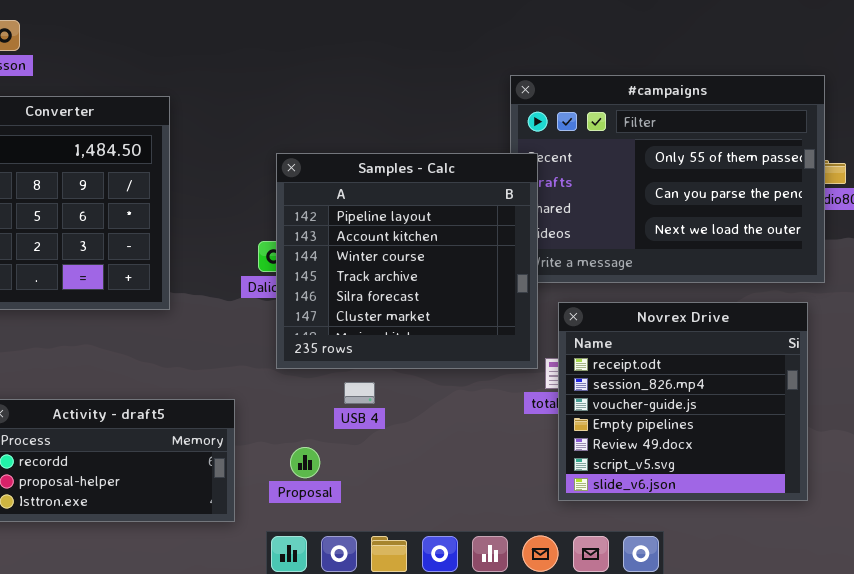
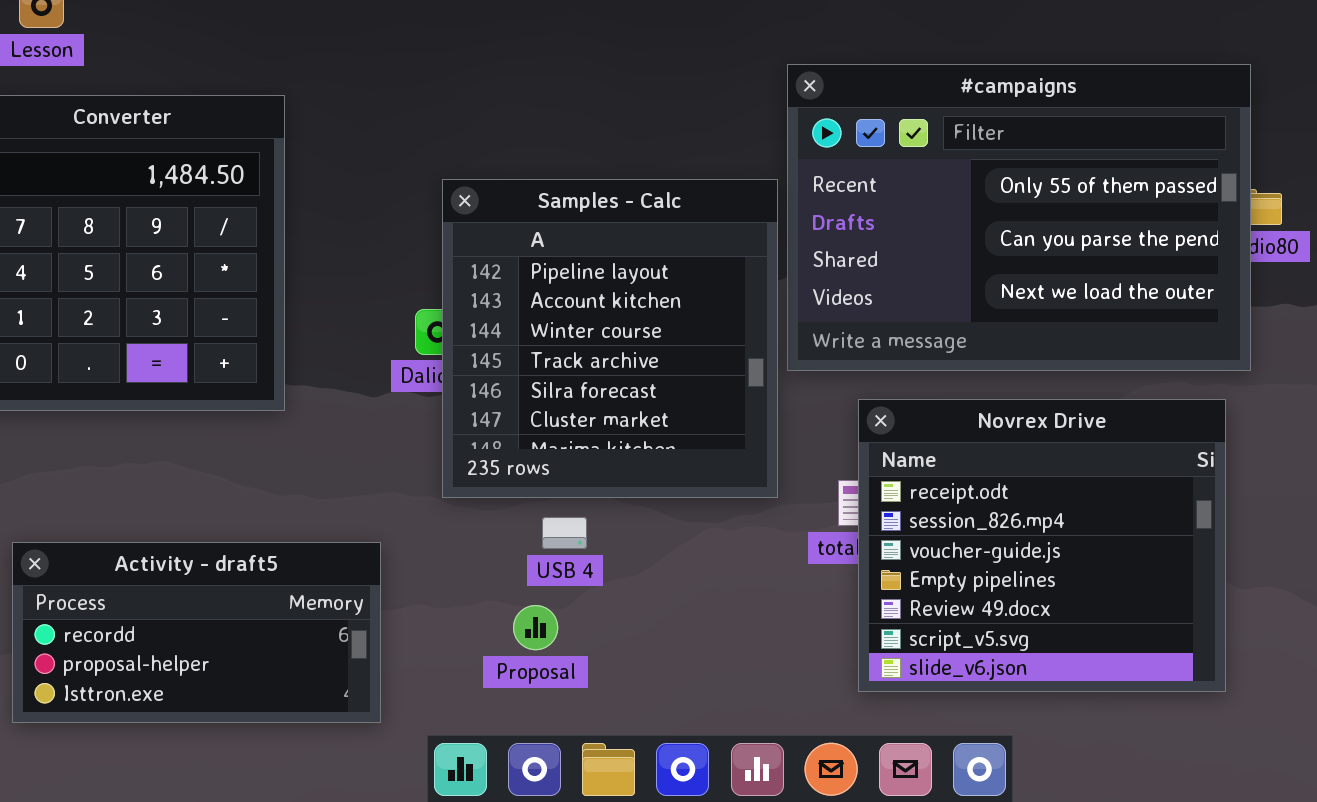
Samples - Calc: [276,153,538,369] -> [442,179,778,498], resized
Proposal: [290,447,320,478] -> [513,605,558,650], moved

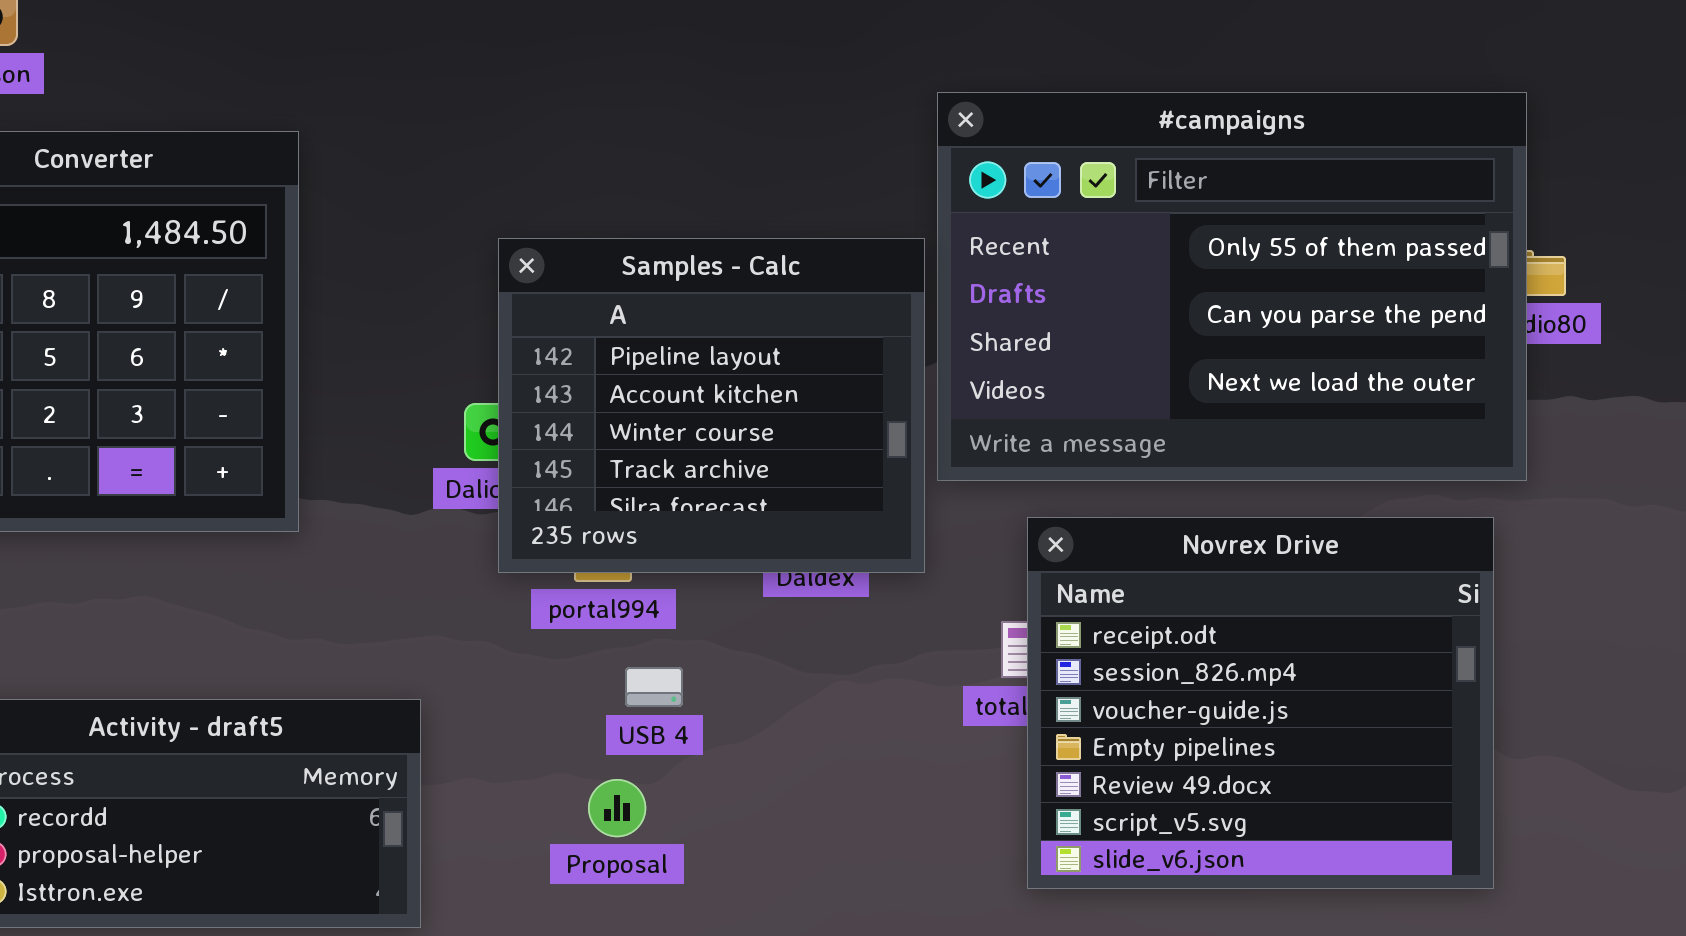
Samples - Calc: [442,179,778,498] -> [498,238,925,573], resized

